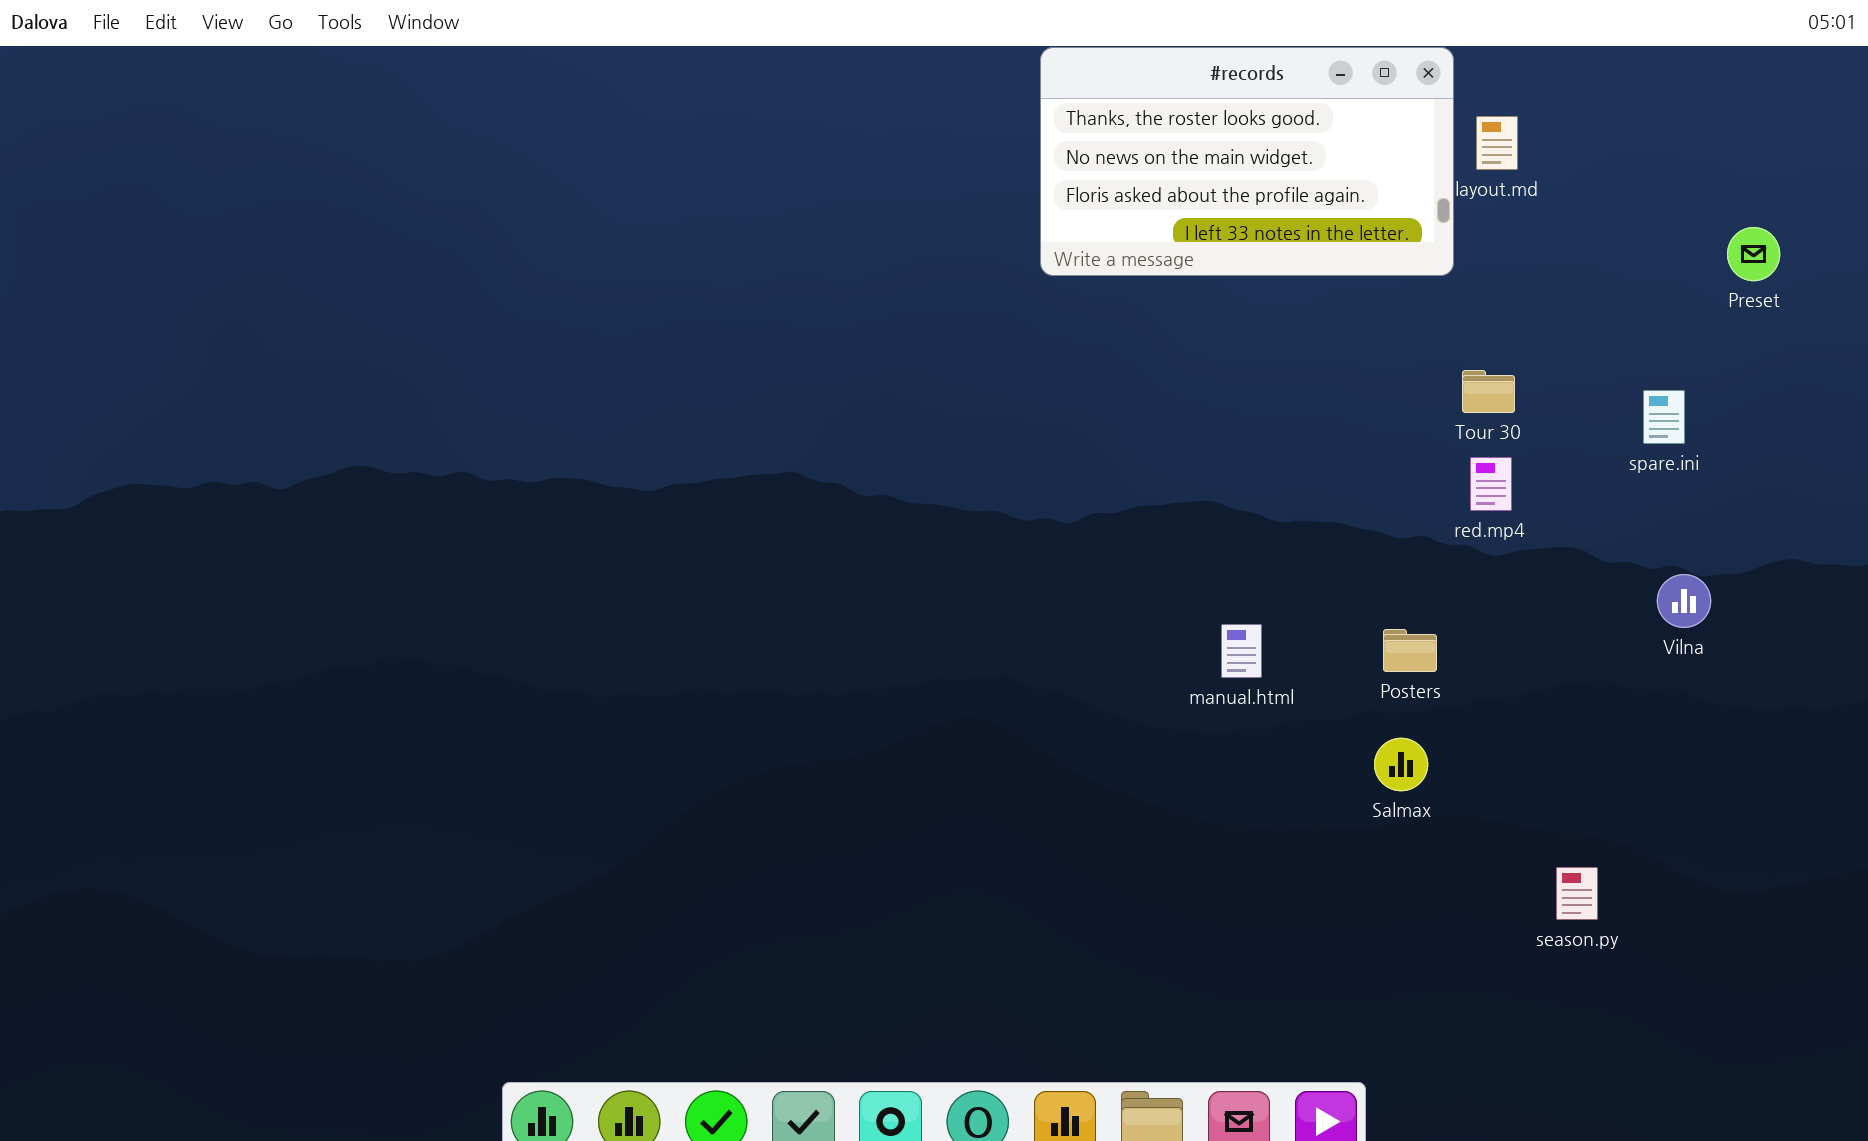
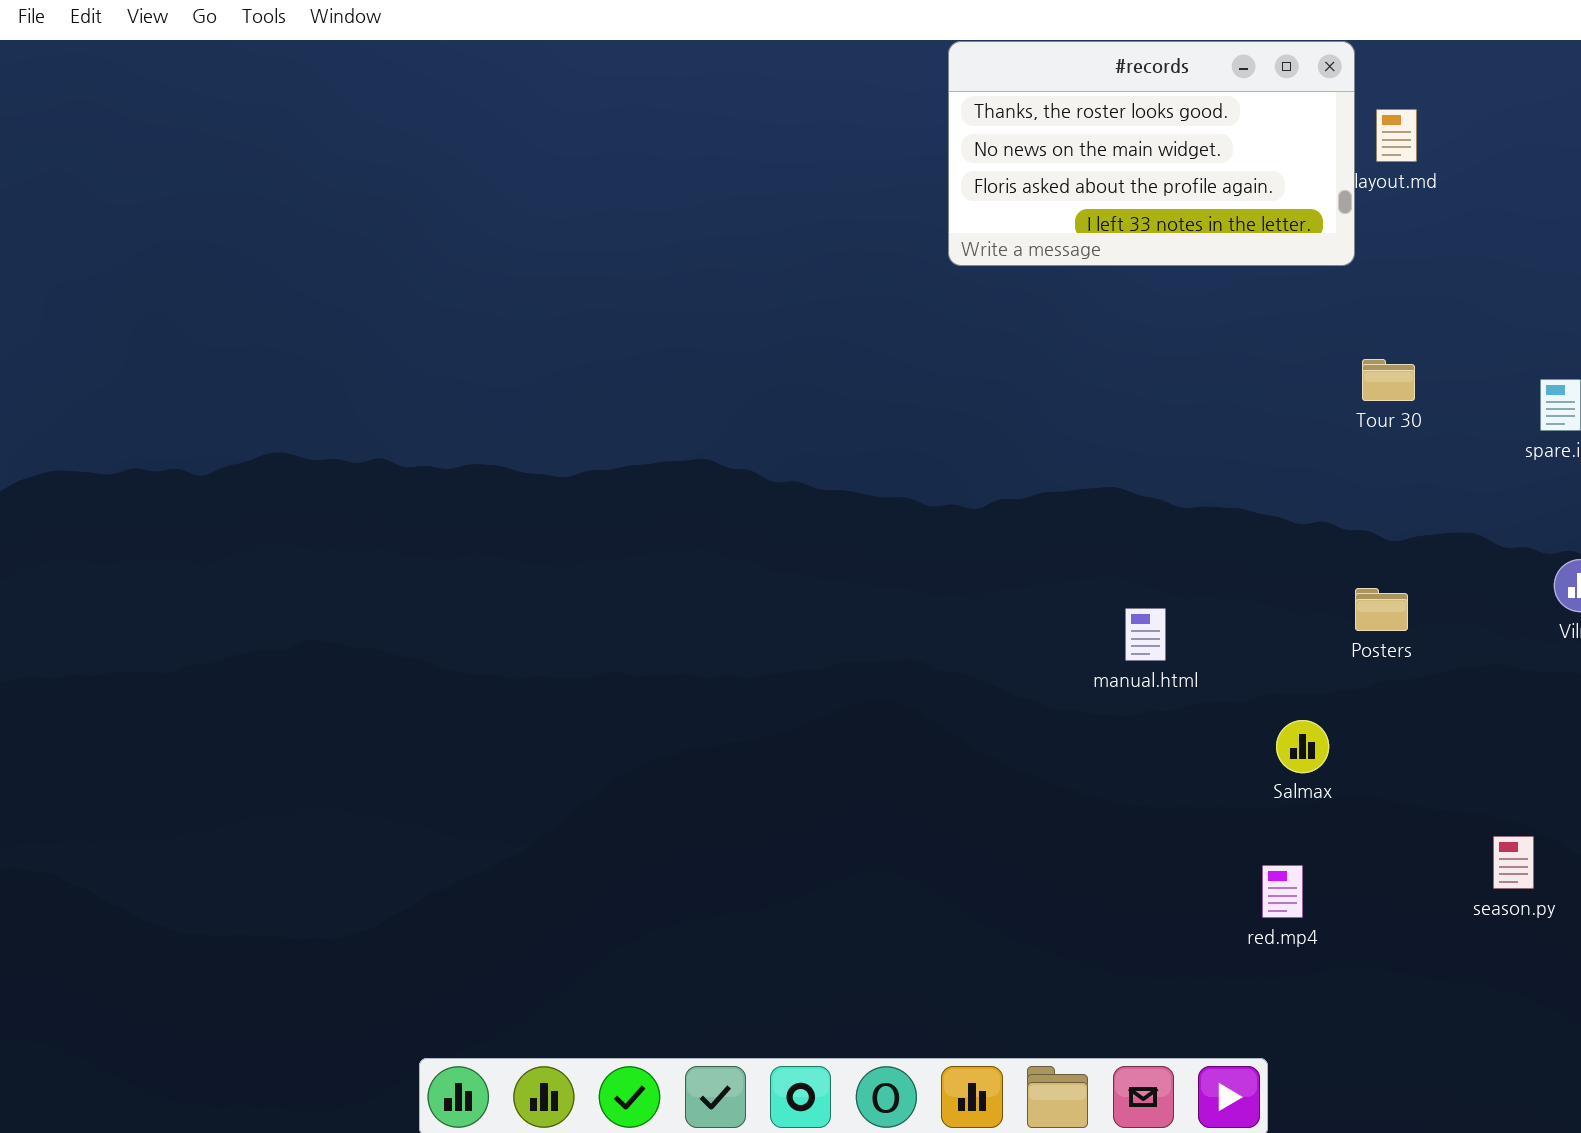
red.mp4: [1470,457,1512,511] -> [1262,865,1303,918], moved
Posters: [1383,629,1437,672] -> [1355,588,1408,631], moved
season.py: [1556,867,1598,920] -> [1493,836,1534,889], moved

